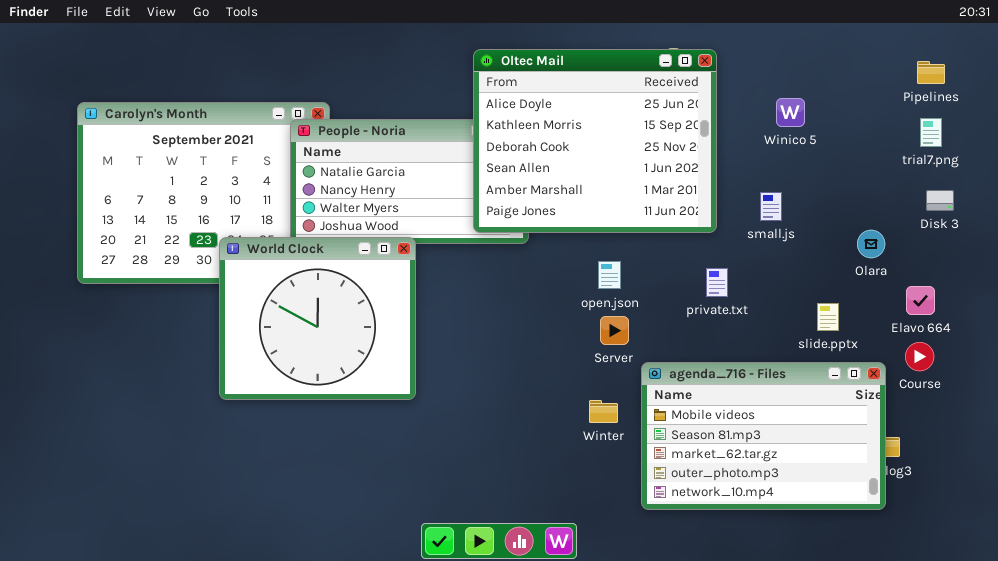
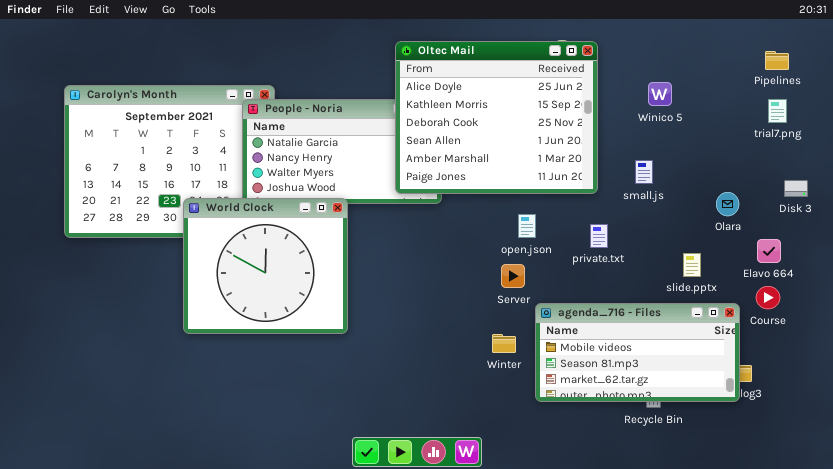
Disk 3: [926,190,954,211] -> [784,180,808,197], moved
open.json: [598,261,621,289] -> [518,214,536,238], moved
agenda_716 - Files: [641,362,886,510] -> [535,303,740,402], resized

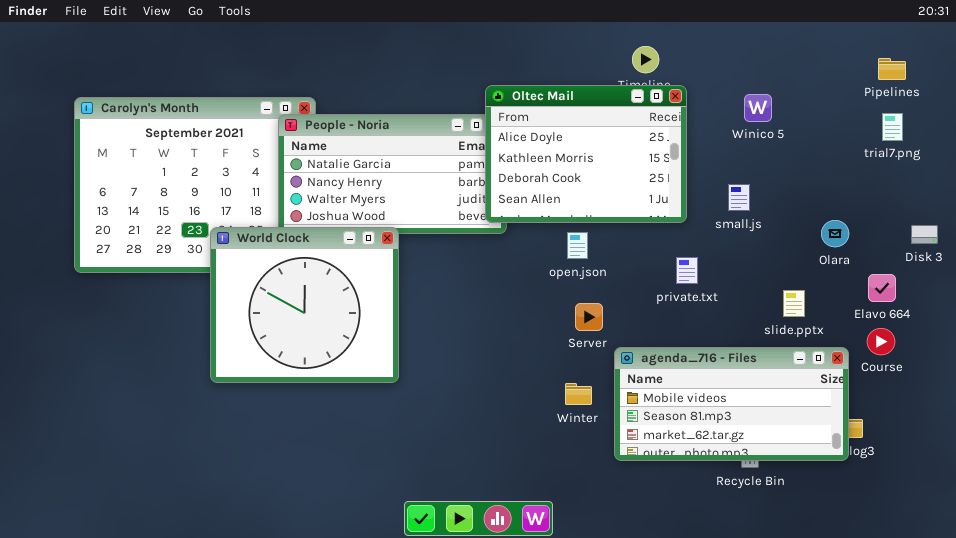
Oltec Mail: [395,41,598,194] -> [485,85,687,223], resized
Disk 3: [784,180,808,197] -> [911,225,938,244], moved
open.json: [518,214,536,238] -> [567,232,588,259], moved

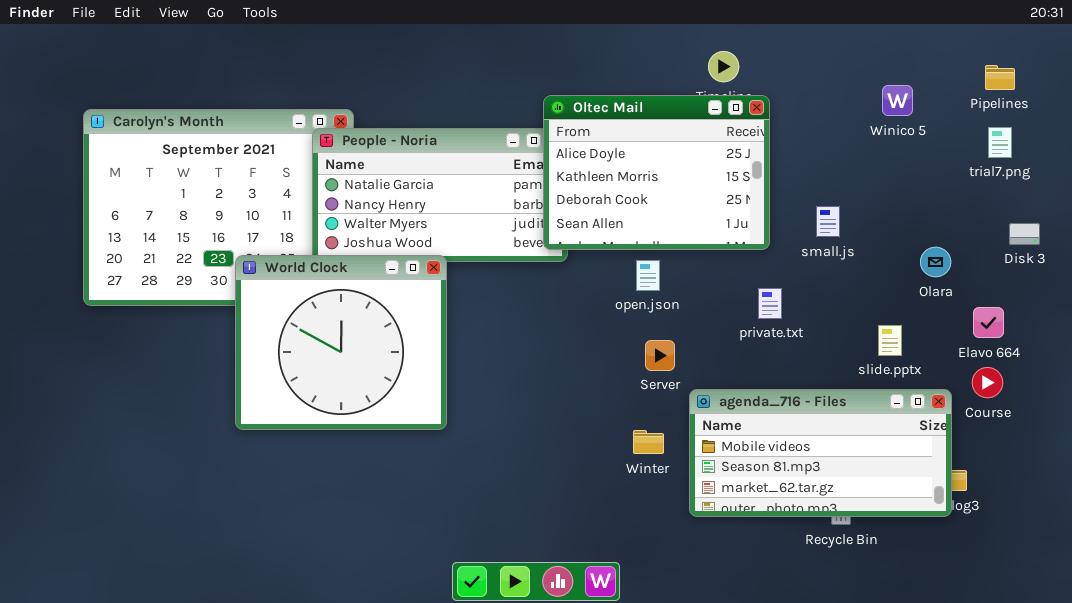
Winico 5: [744,94,772,122] -> [882,85,913,116], moved
Disk 3: [911,225,938,244] -> [1009,223,1040,245], moved

